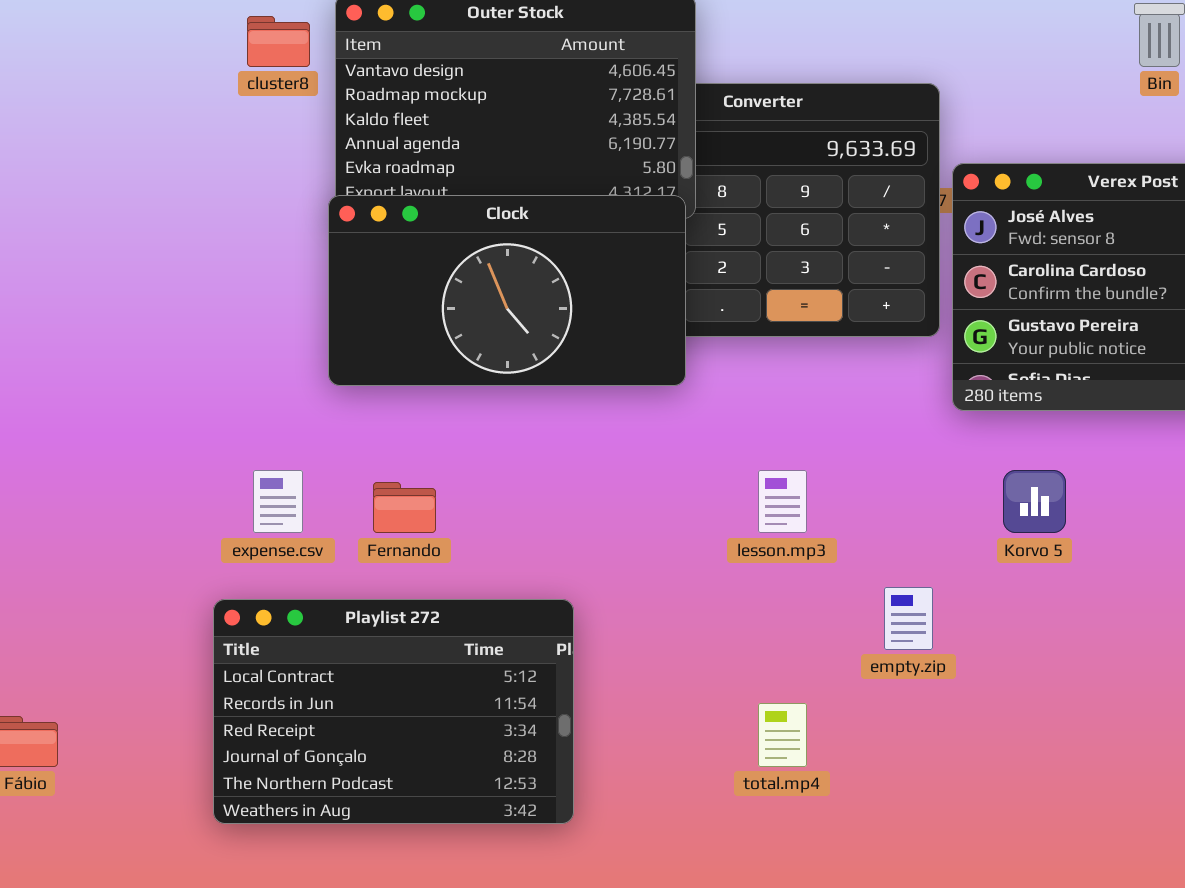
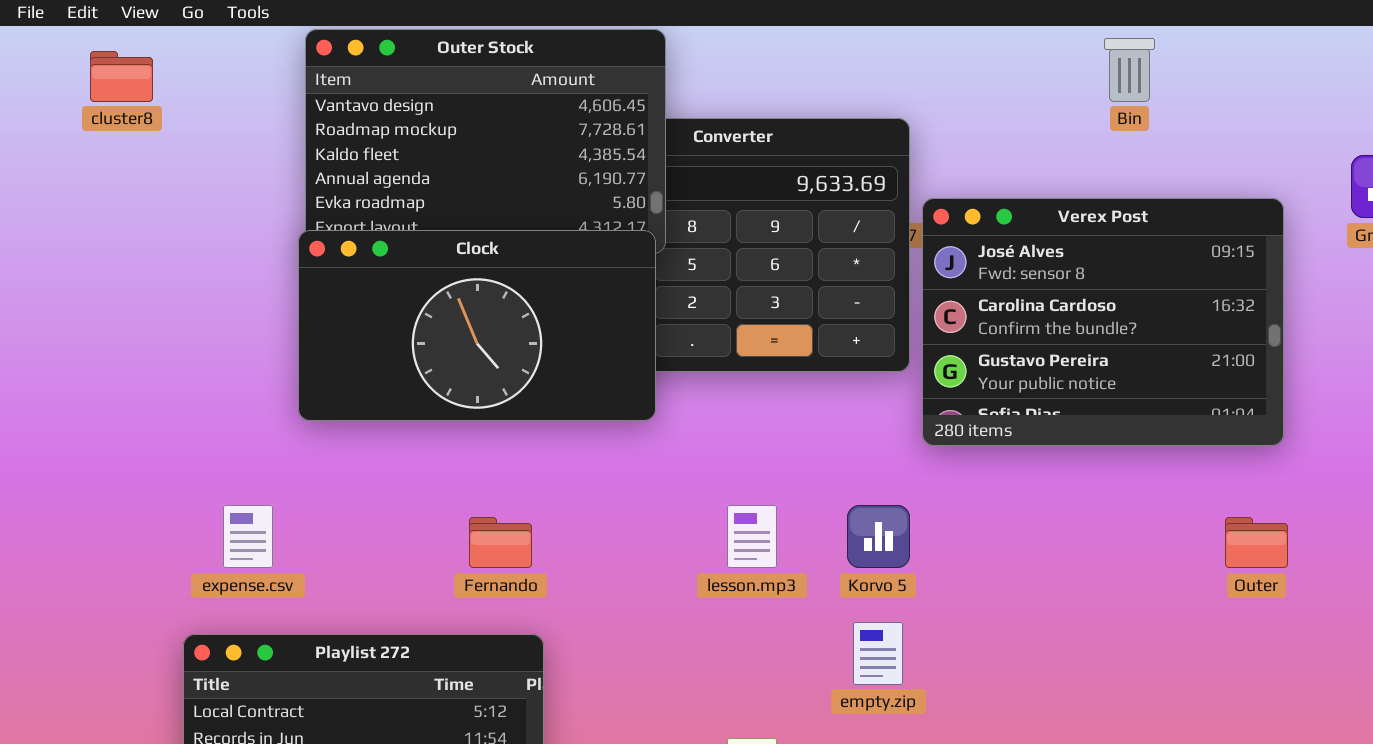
cluster8: [247,16,310,67] -> [90,51,153,102], moved
Korvo 5: [1003,470,1066,533] -> [847,505,910,568], moved
Fernando: [373,482,436,533] -> [469,517,532,568], moved

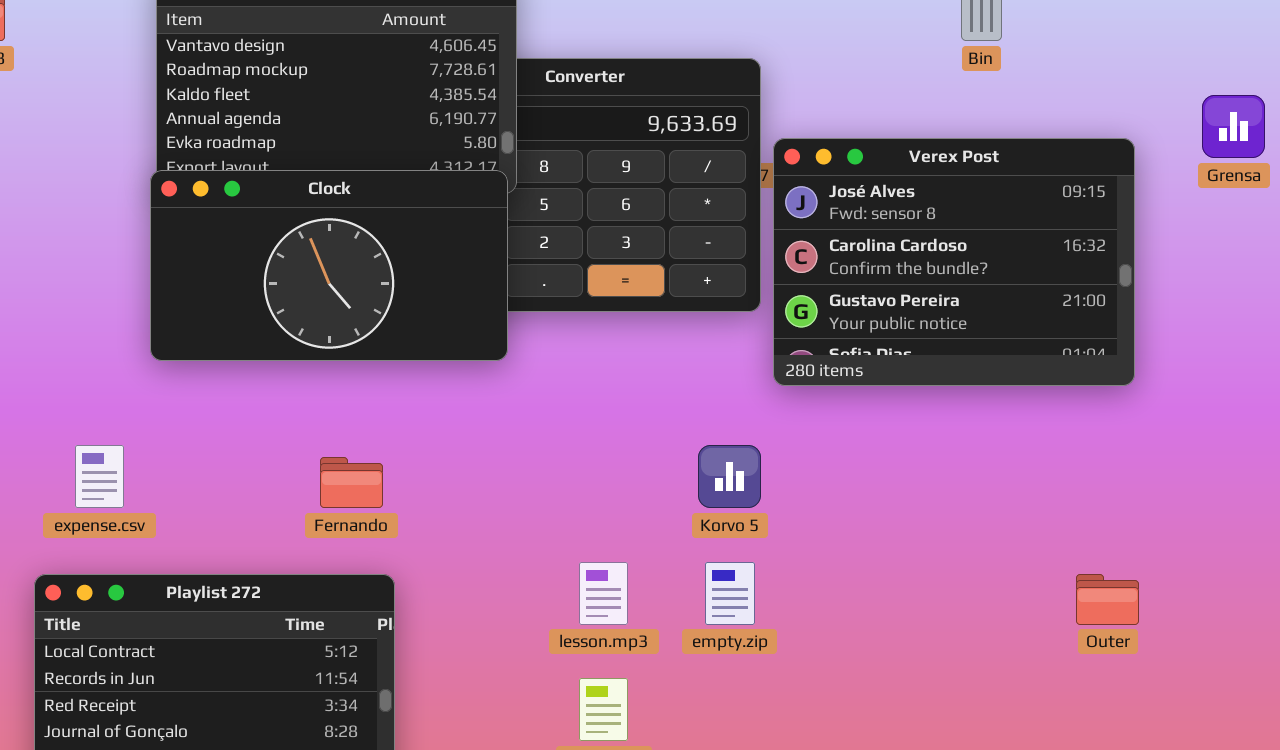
lesson.mp3: [727,505,777,568] -> [579,562,628,625], moved
Outer: [1225,517,1288,568] -> [1076,574,1139,625], moved

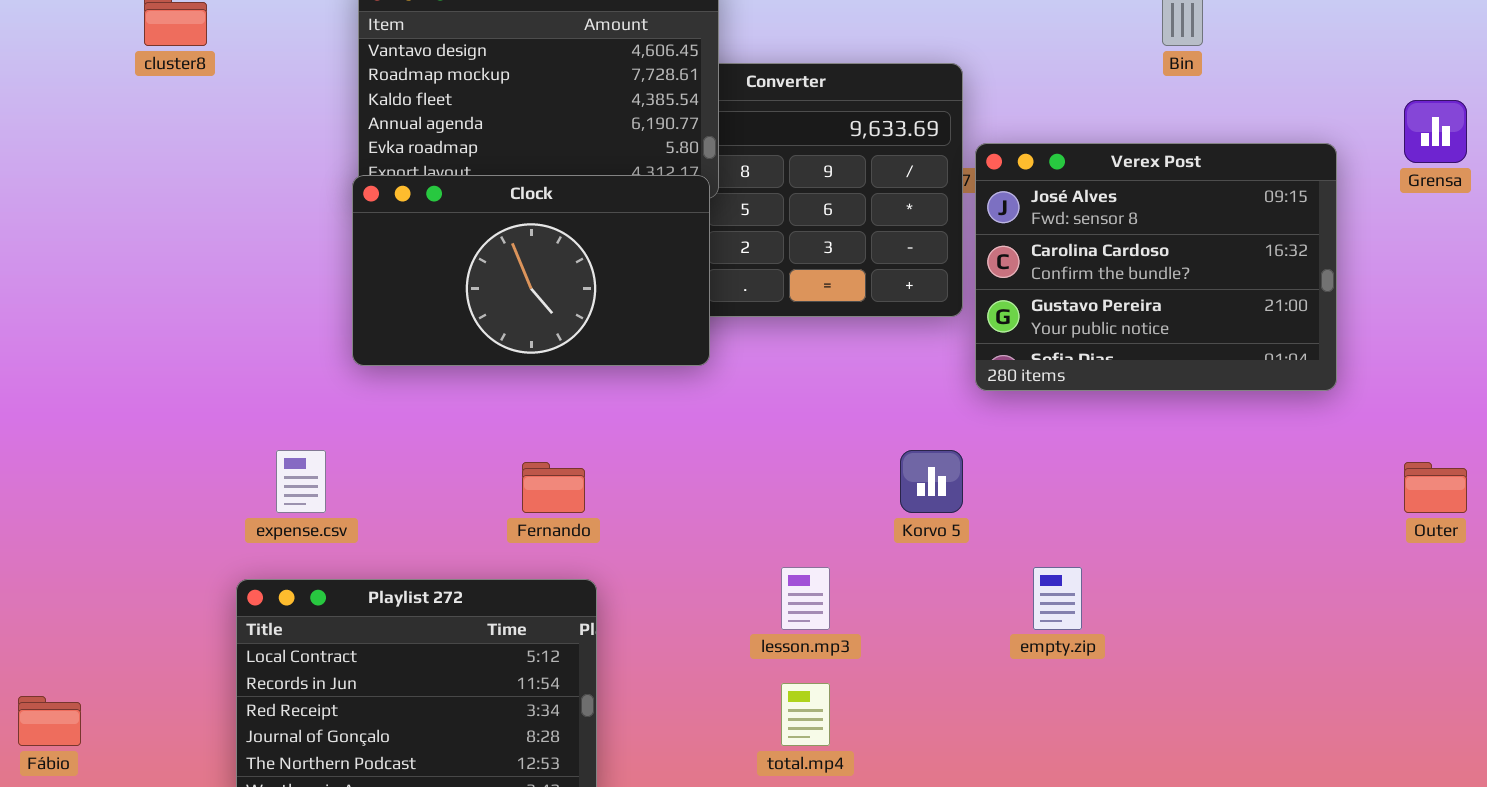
empty.zip: [705,562,755,625] -> [1033,567,1082,630], moved
Outer: [1076,574,1139,625] -> [1404,462,1467,513], moved

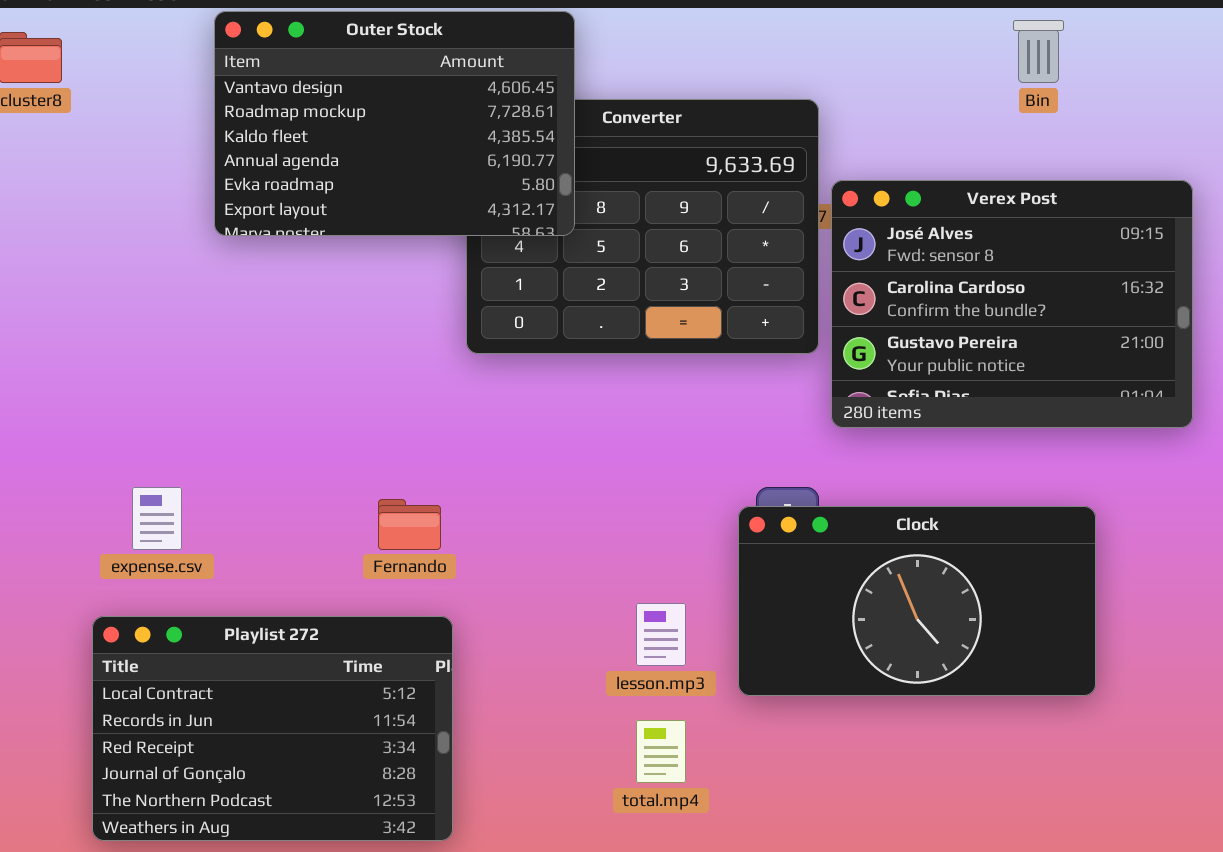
Clock: [352,175,710,366] -> [738,506,1096,696], moved

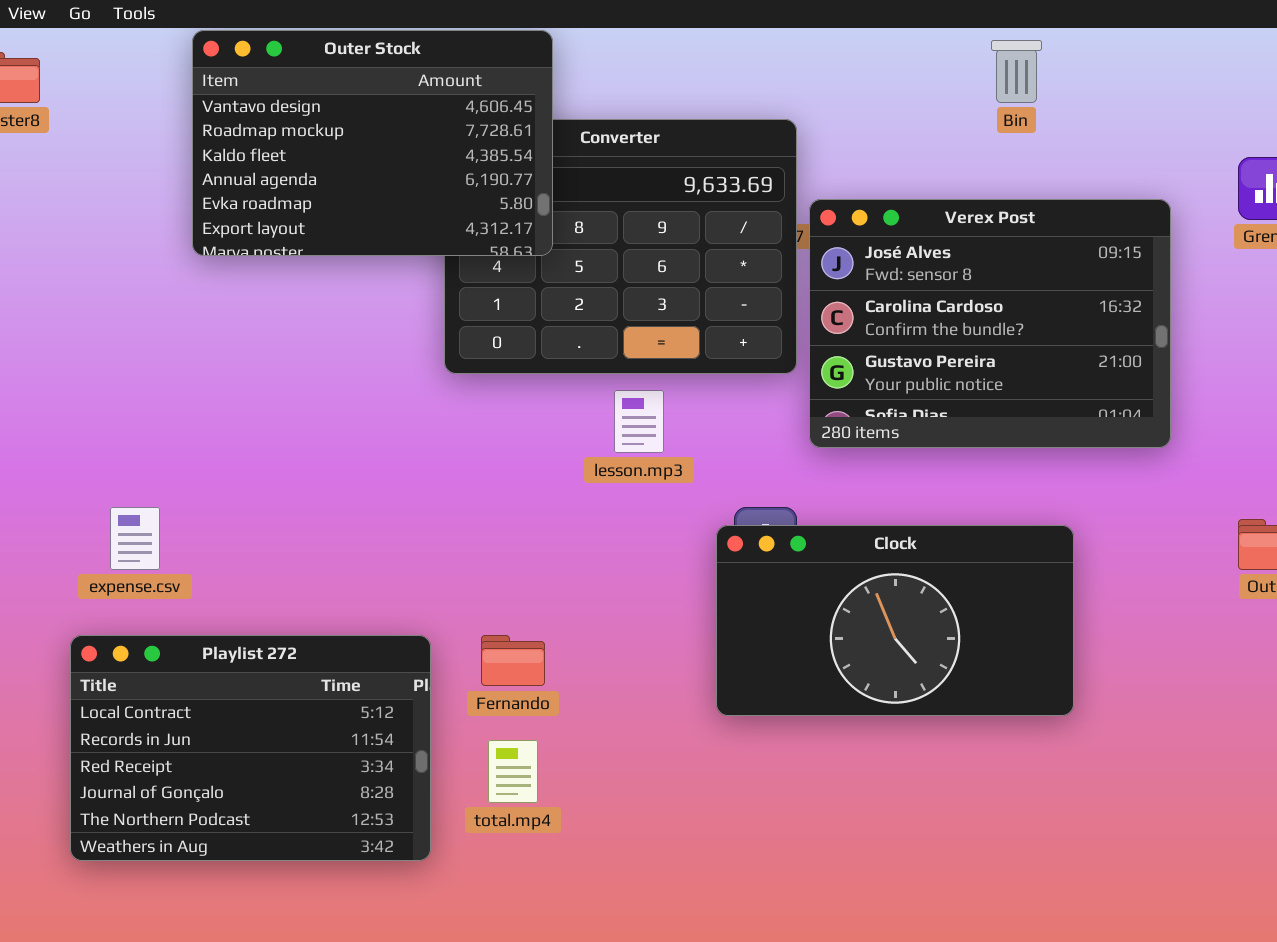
Fernando: [378,499,441,550] -> [481,635,545,686], moved
lesson.mp3: [636,603,686,666] -> [614,390,664,453], moved
total.mp4: [636,720,686,783] -> [488,740,538,803], moved

